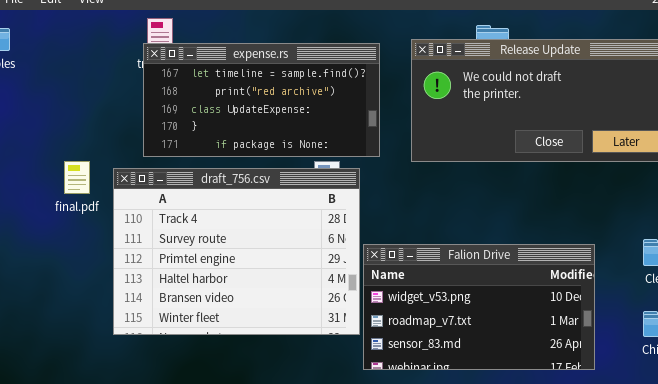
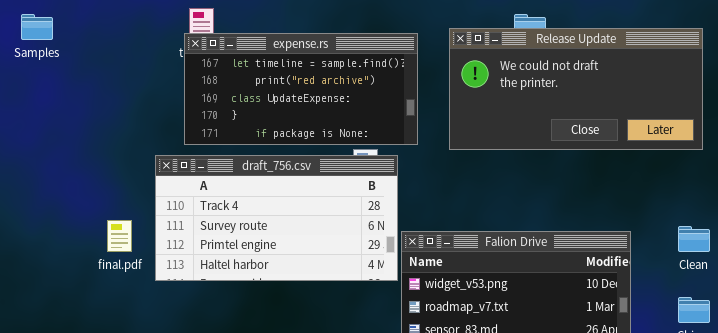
final.pdf: [64,161,90,194] -> [107,220,132,252], moved
draft_756.csv: [113,168,360,335] -> [155,155,398,281], resized

